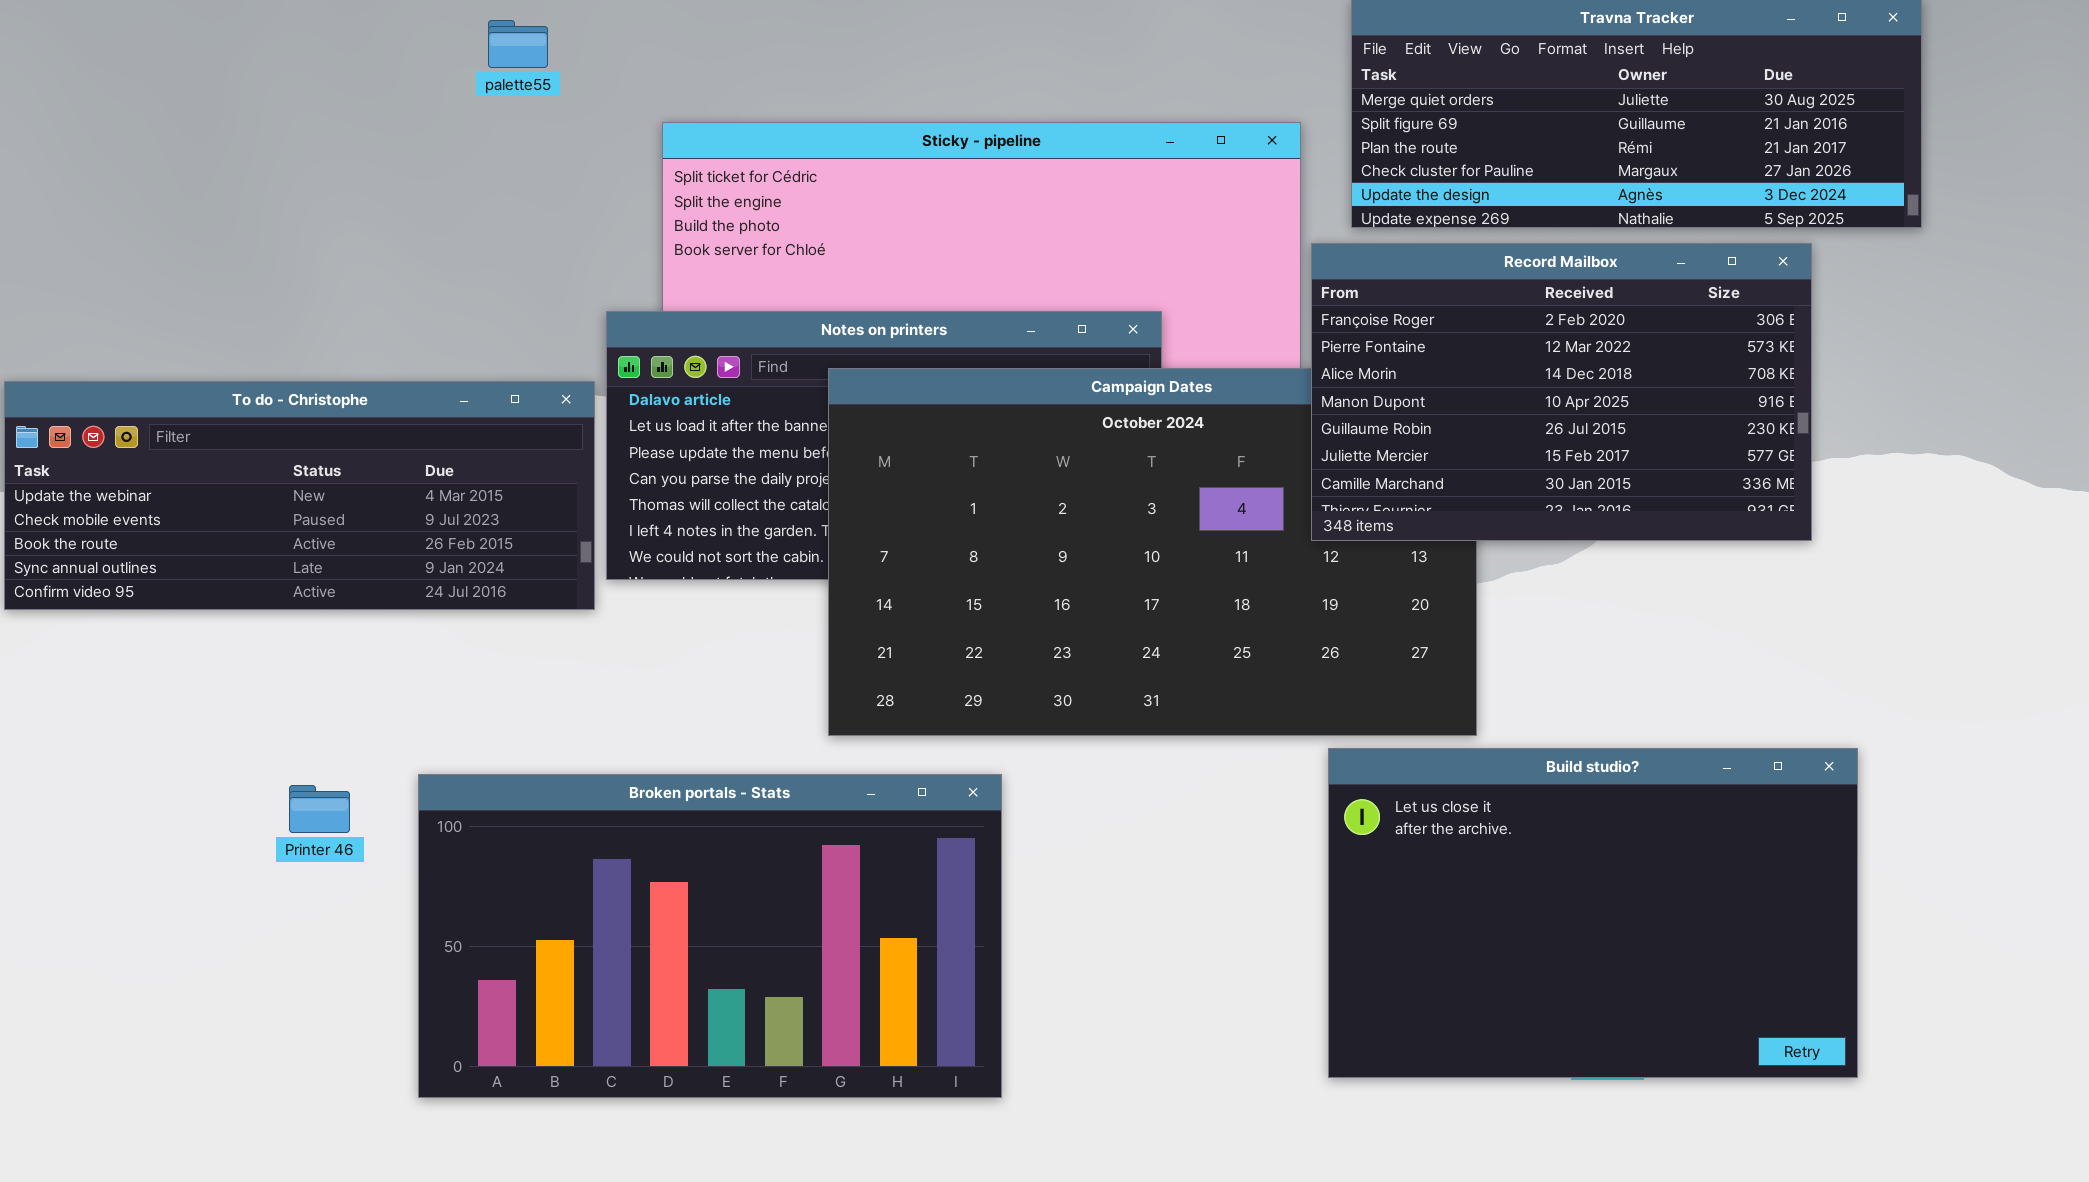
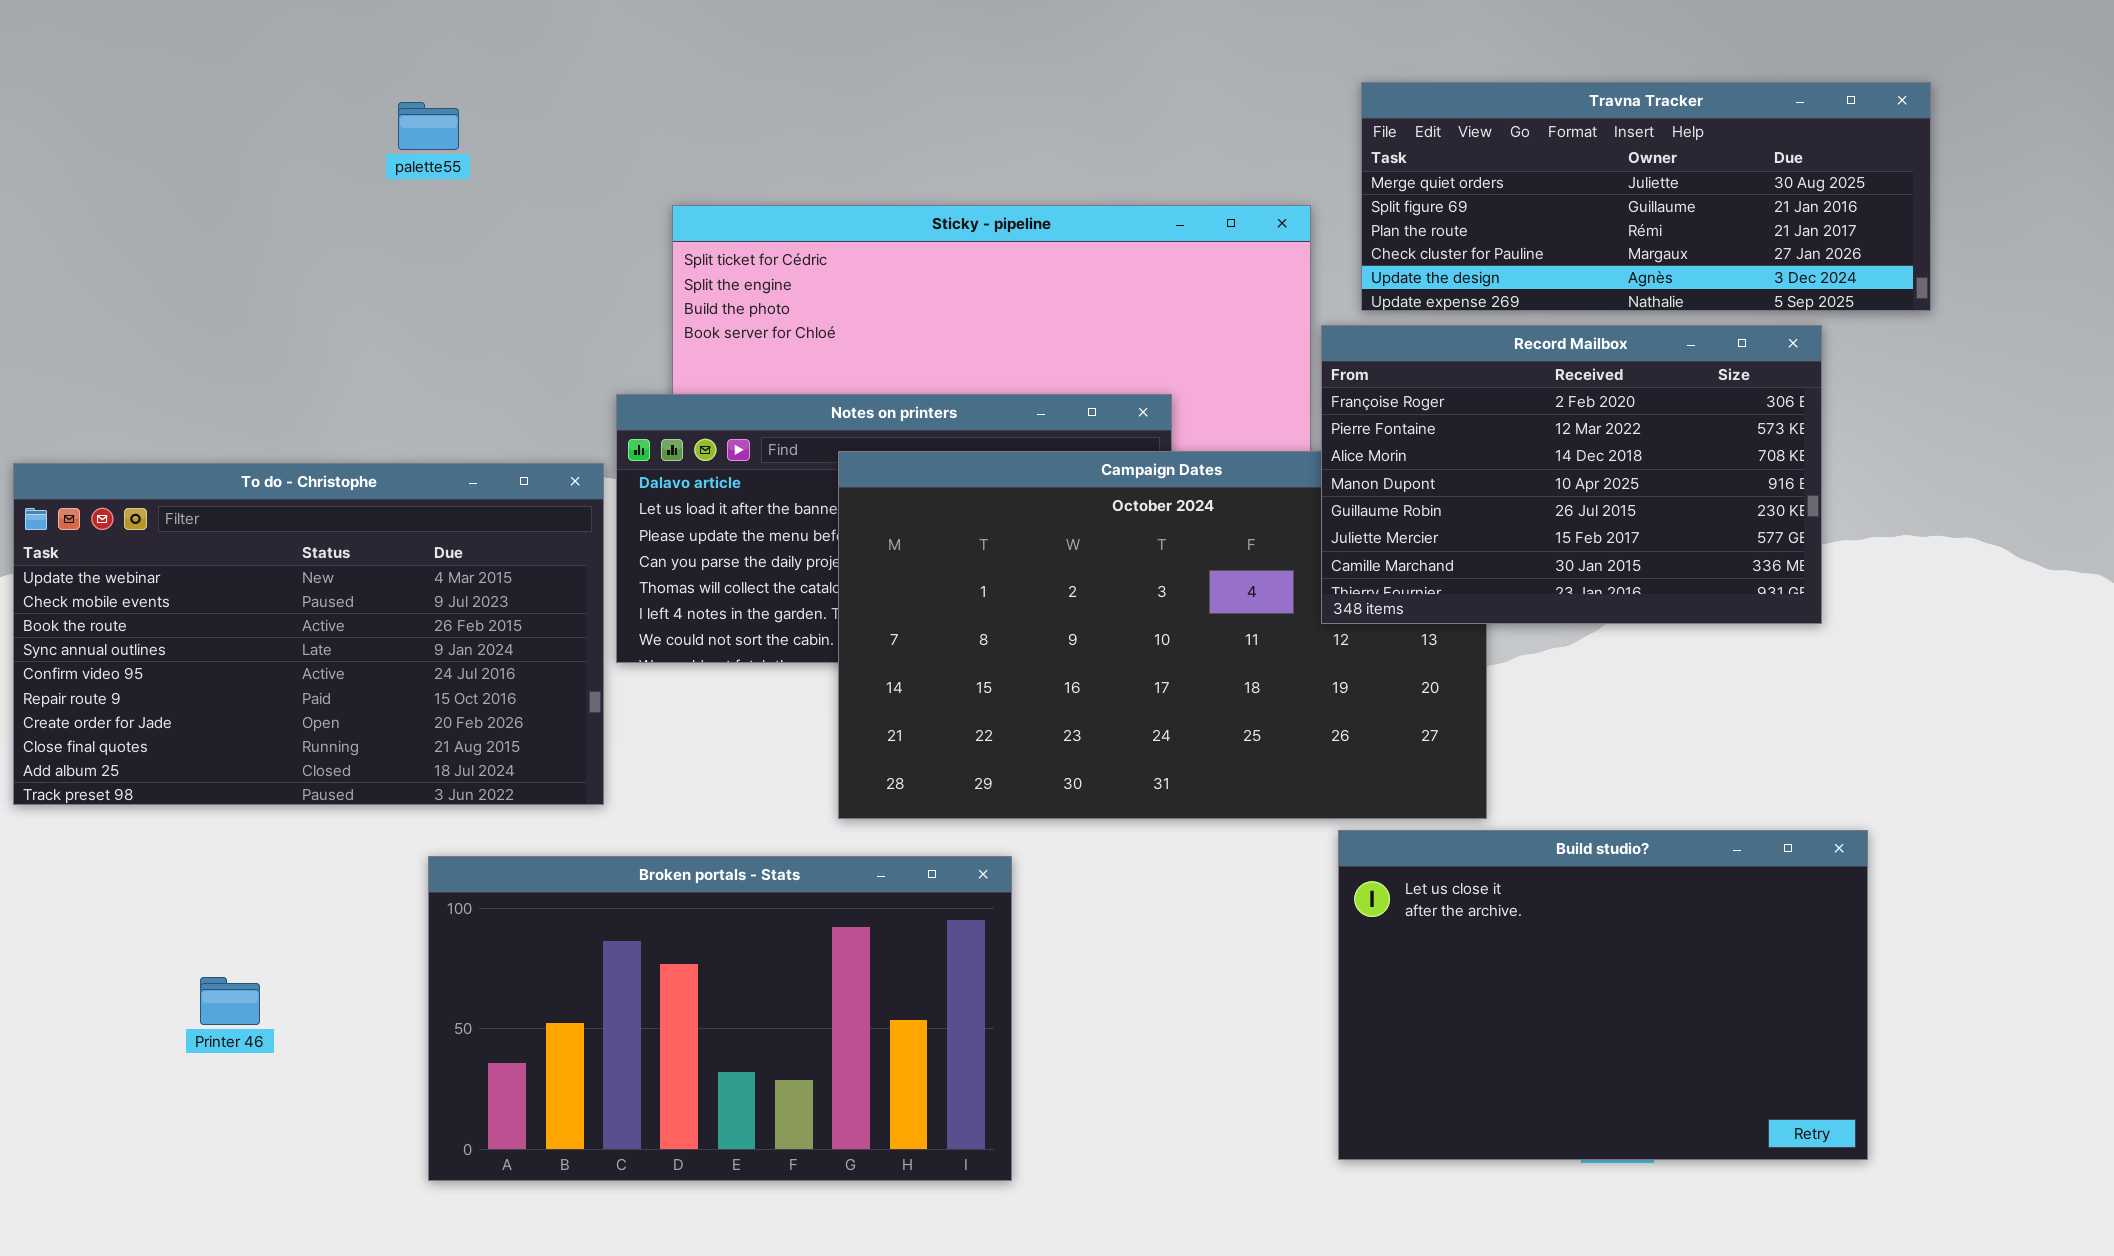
palette55: [488,20,548,68] -> [398,102,459,150], moved
To do - Christophe: [4,381,595,610] -> [13,463,604,805], resized
Printer 46: [289,785,350,833] -> [200,977,260,1025], moved

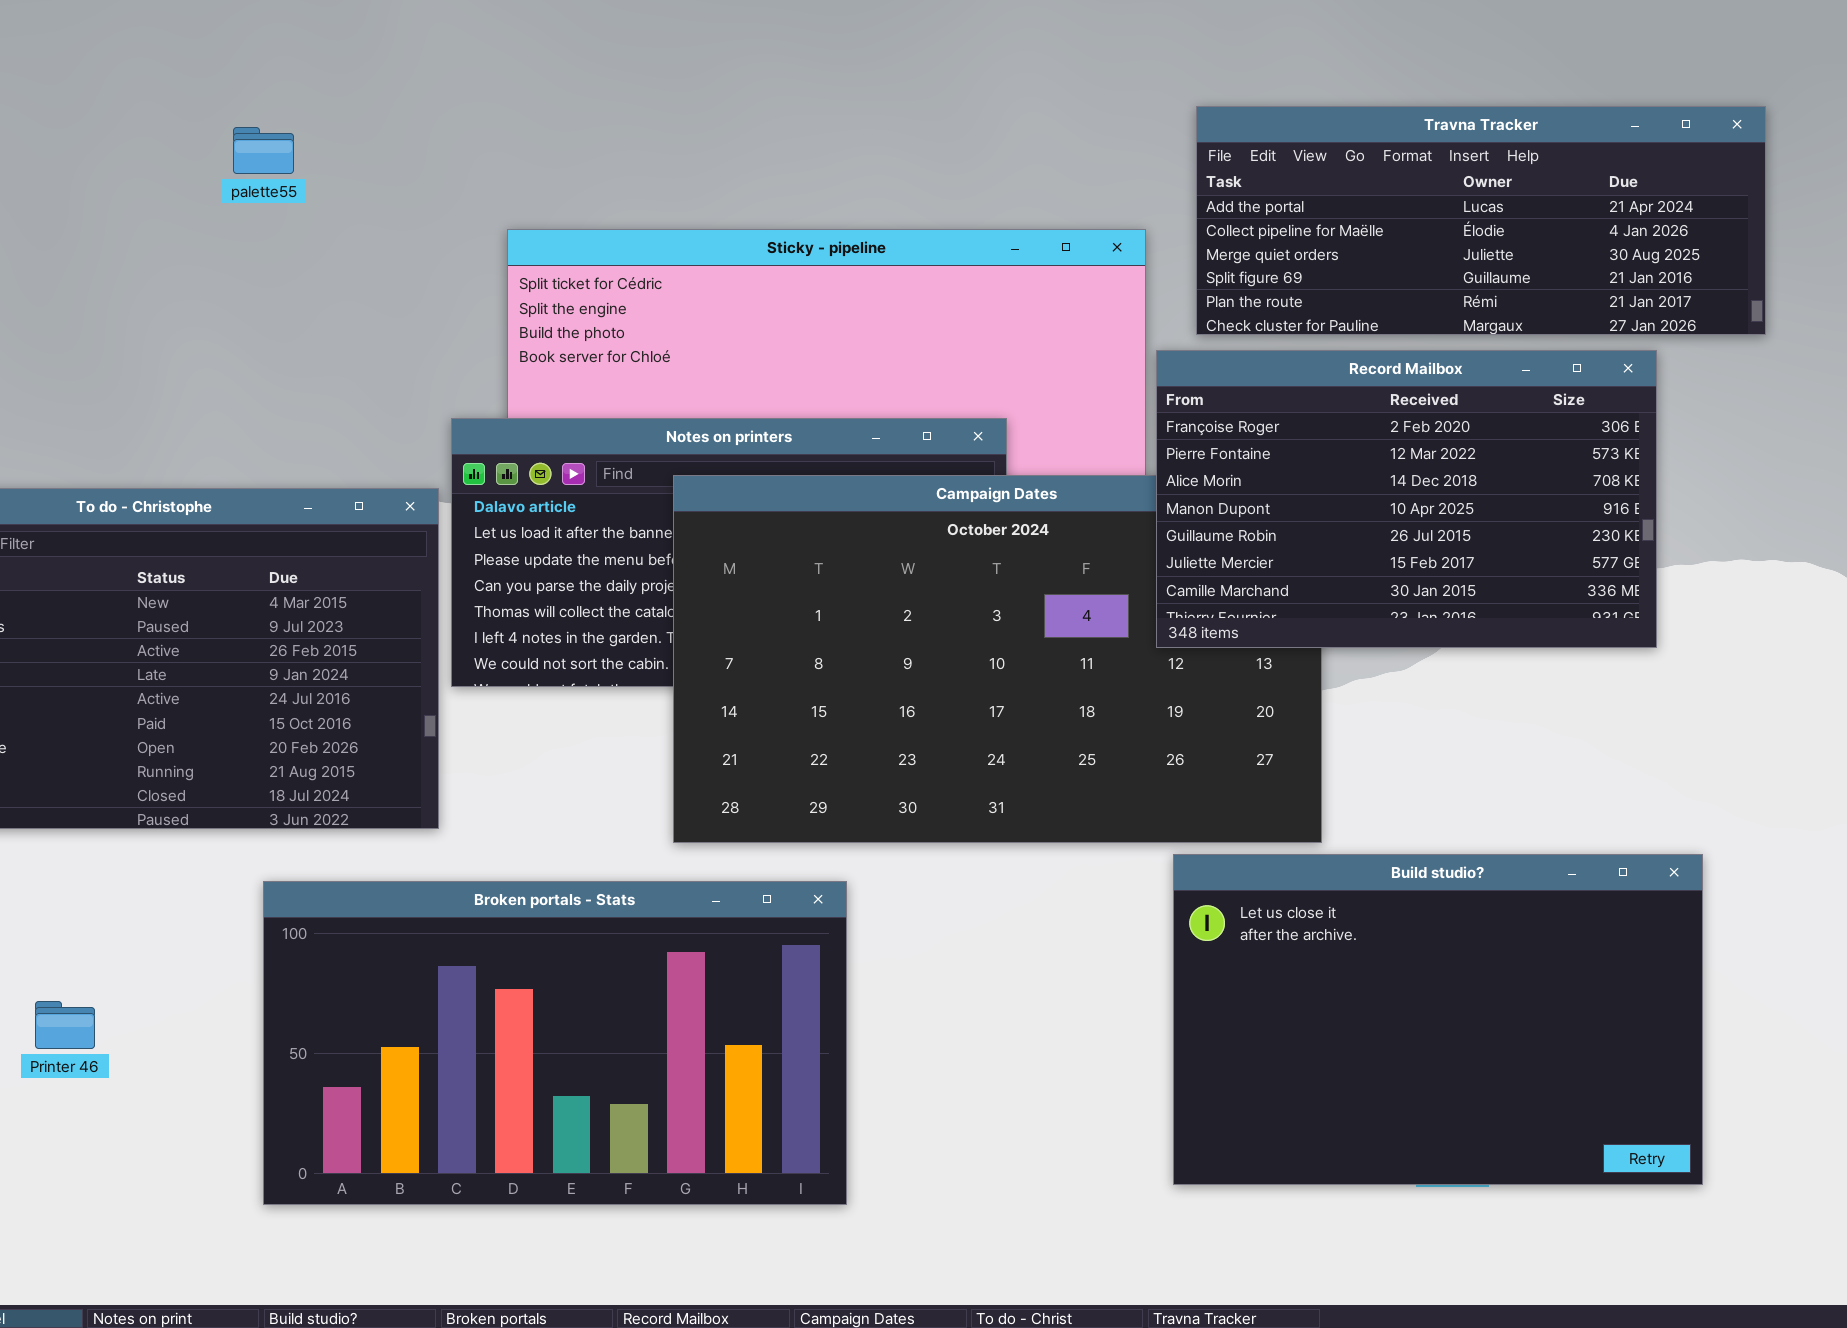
Travna Tracker: [1361,82,1931,311] -> [1196,106,1766,335], scrolled up 2 rows

